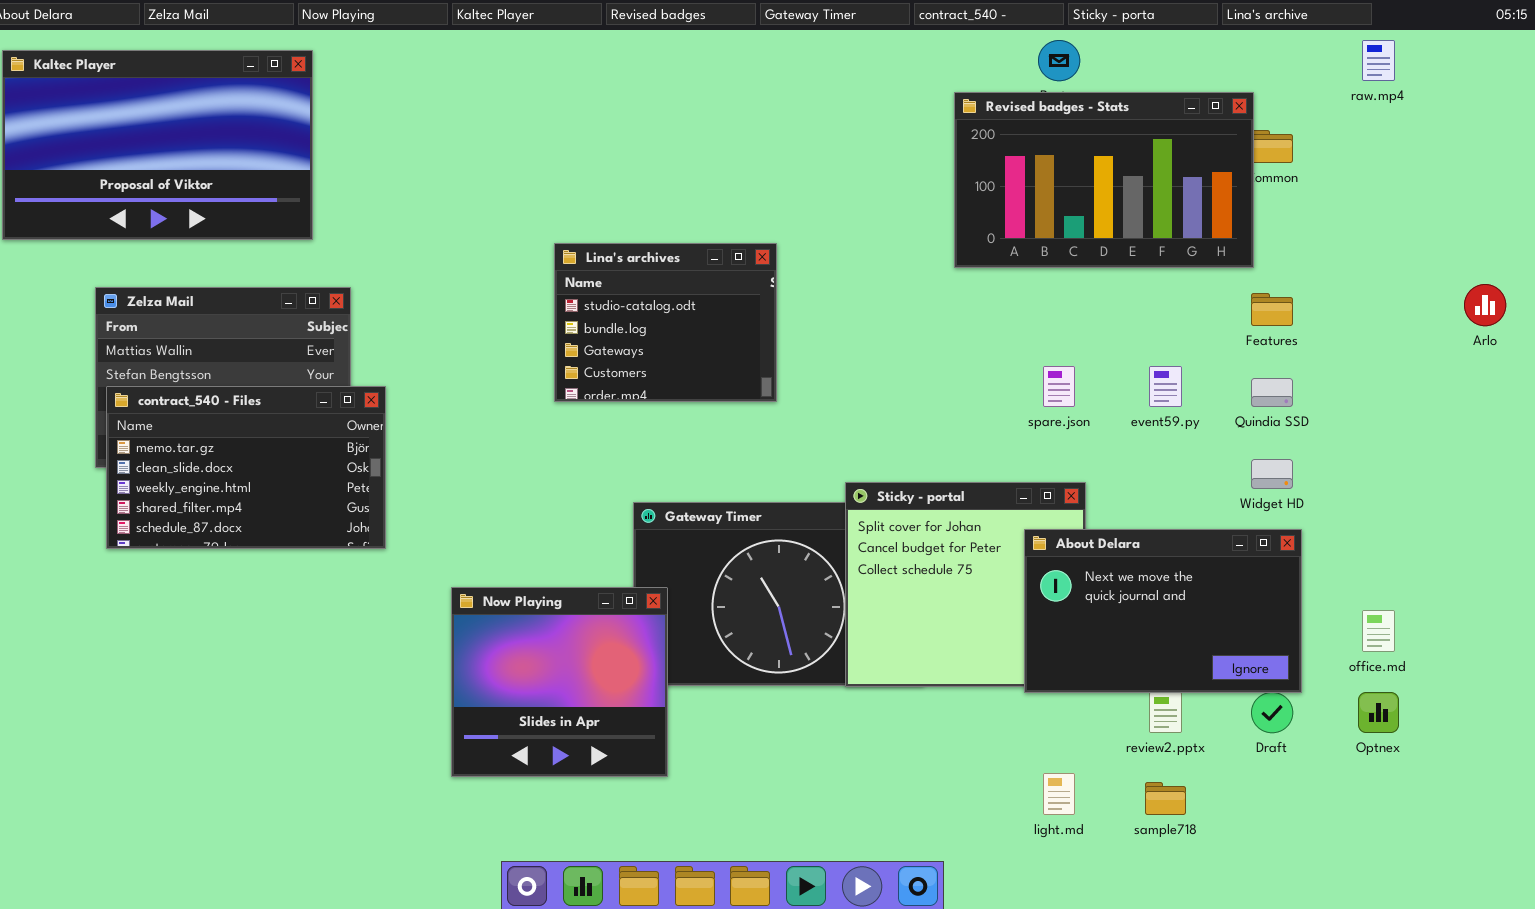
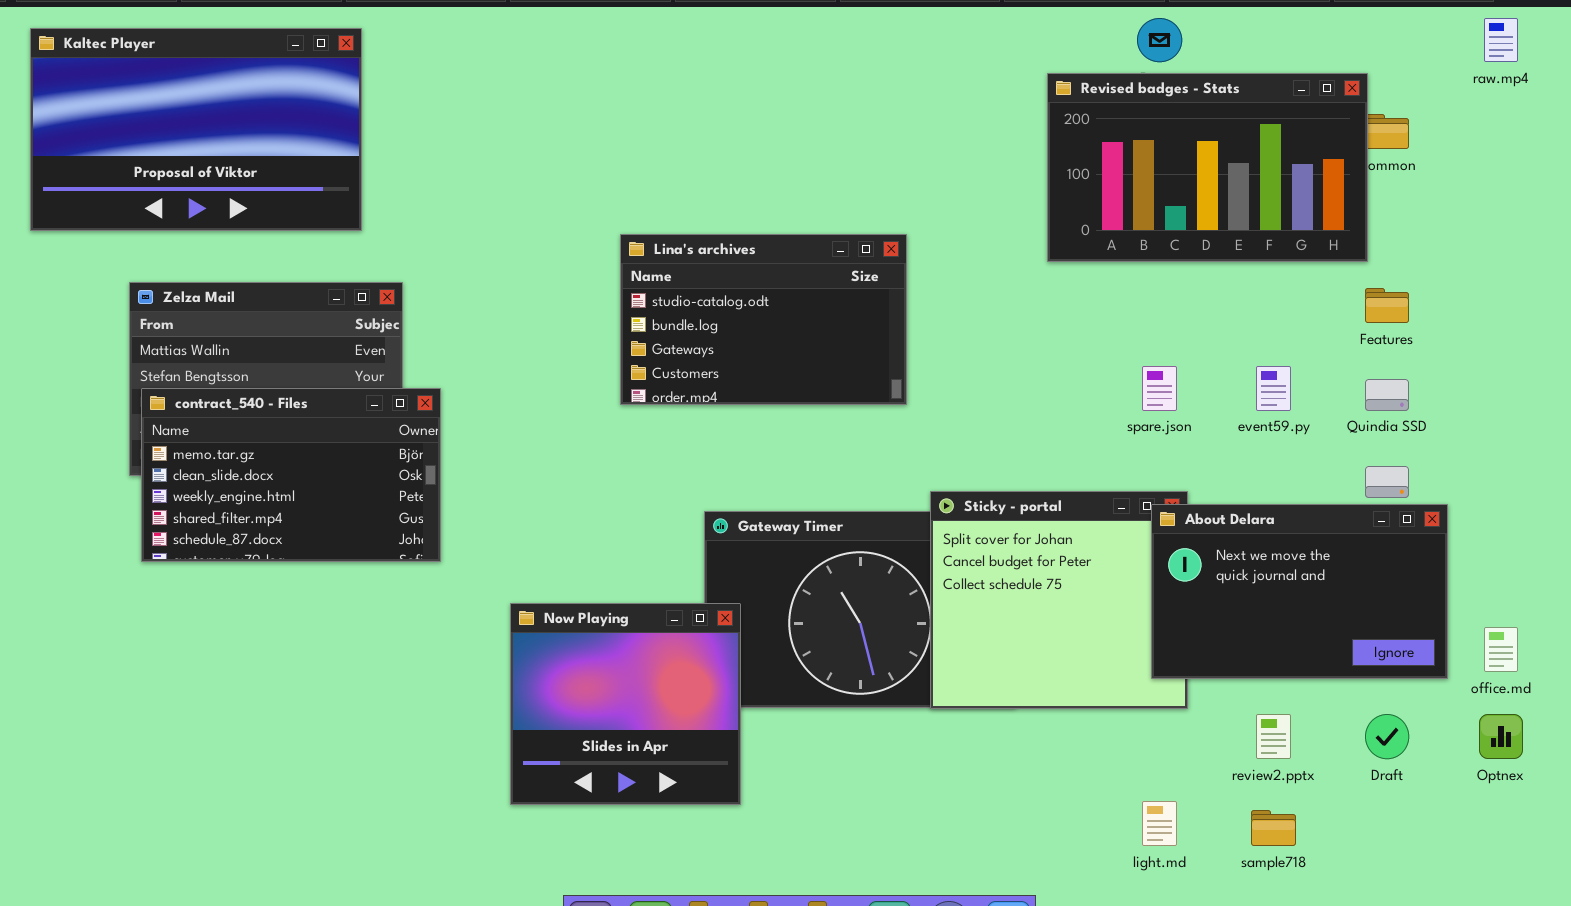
Lina's archives: [554,243,777,402] -> [620,234,907,405], resized
About Delara: [1024,529,1302,693] -> [1151,504,1448,679], moved

